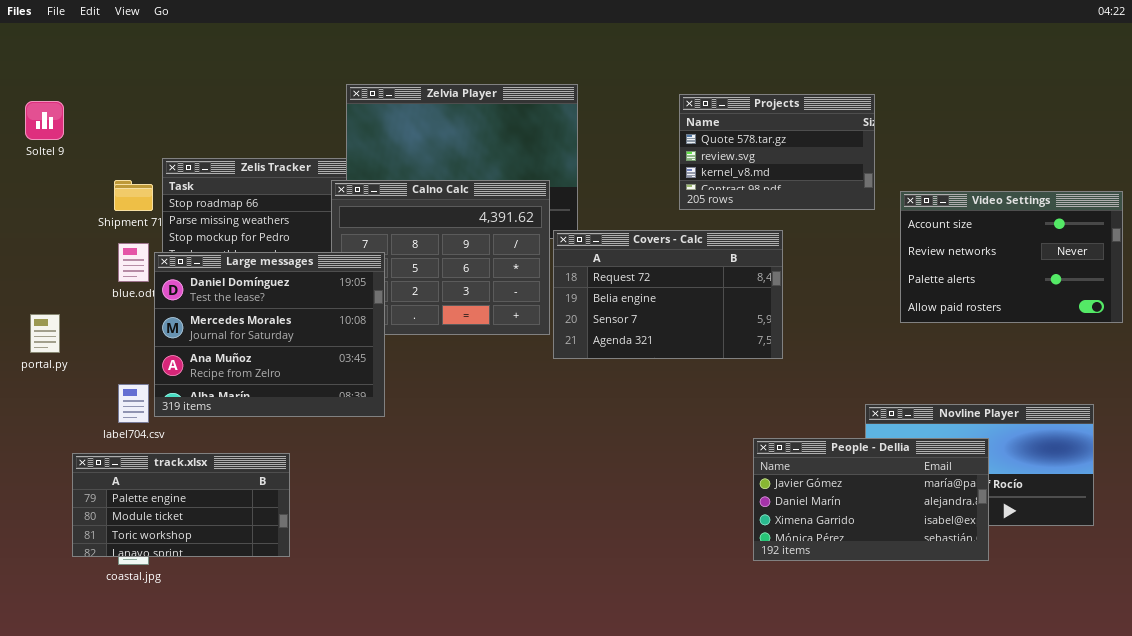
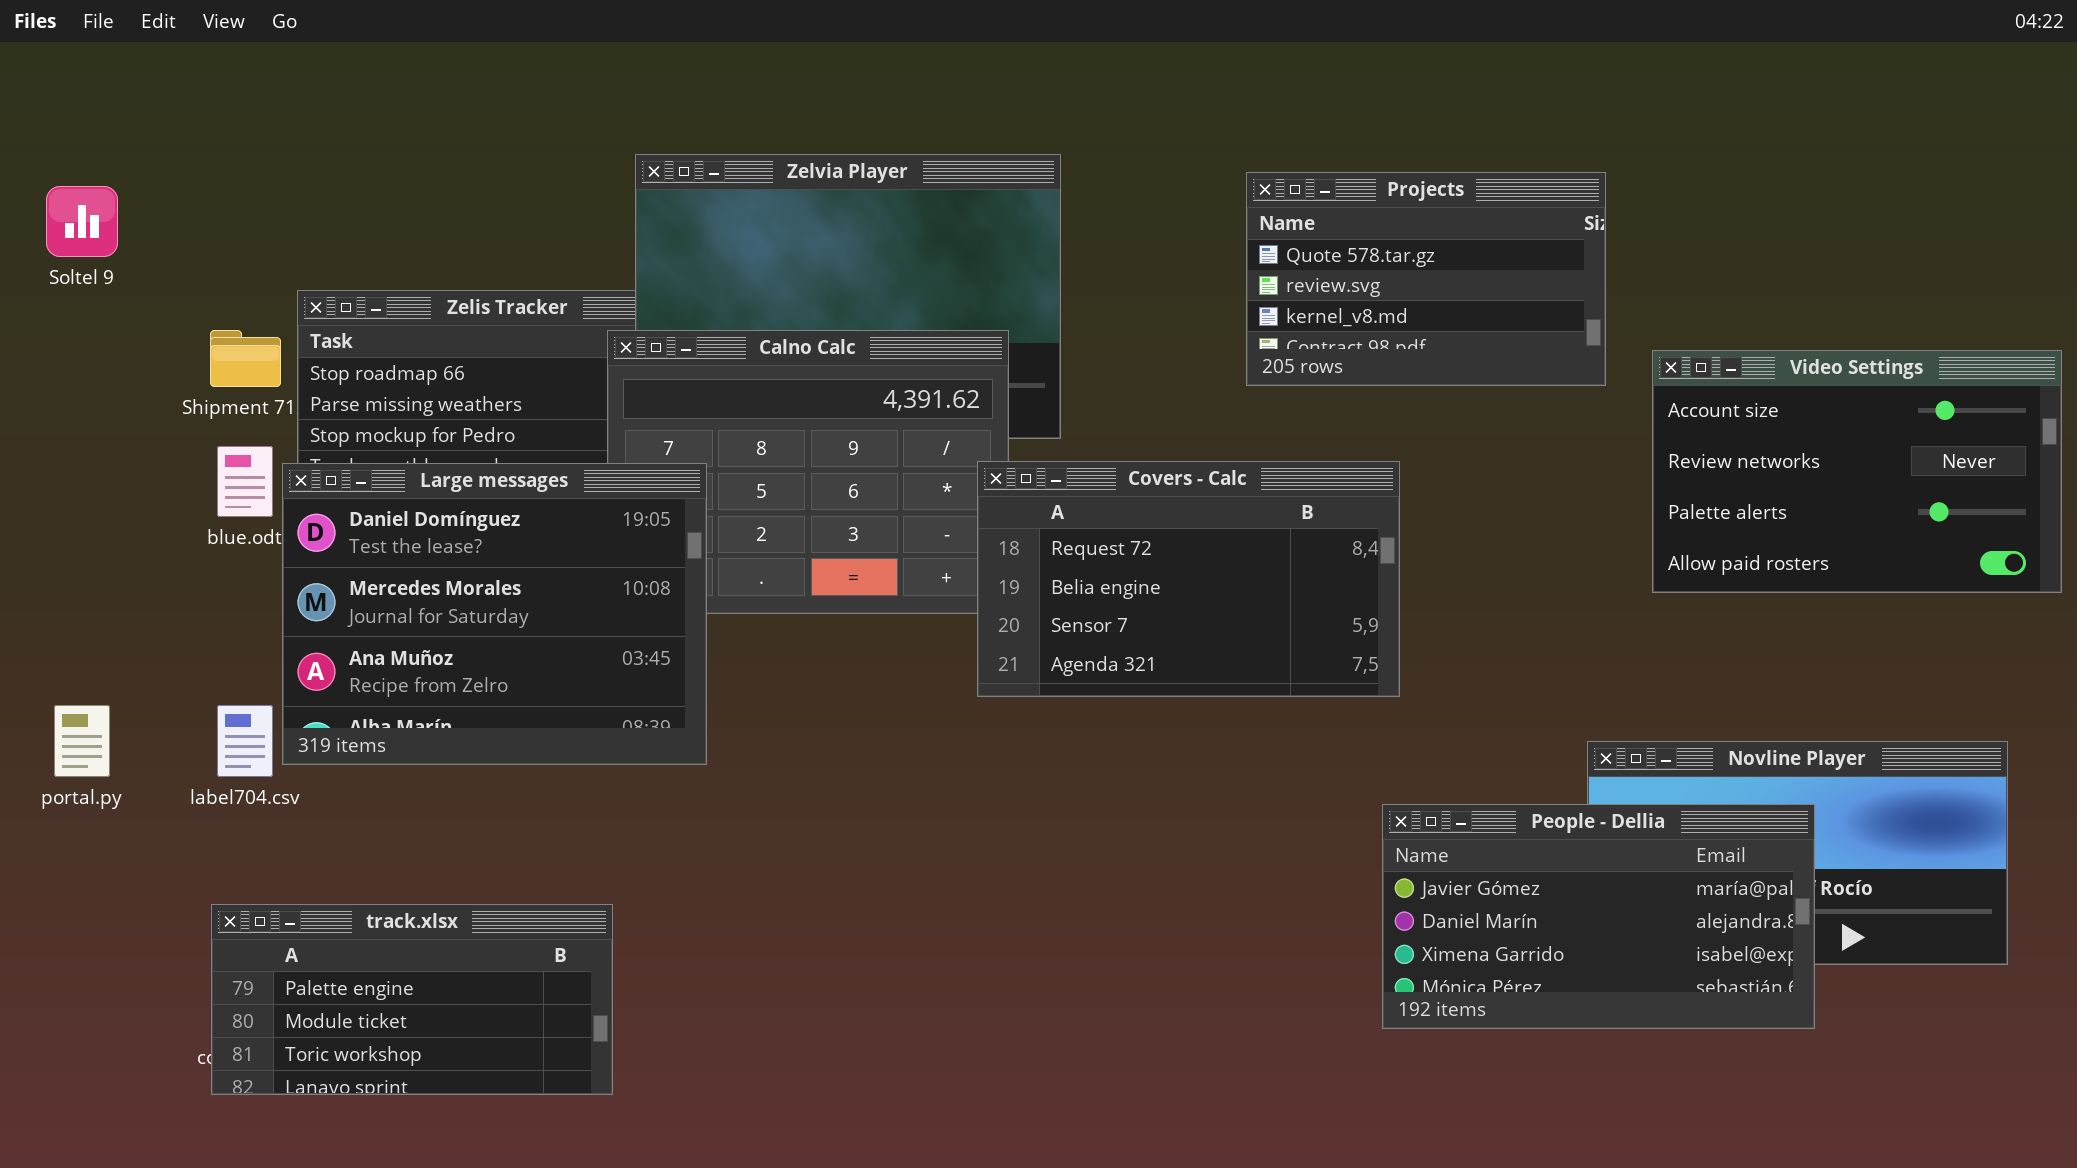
Covers - Calc: [553,230,783,359] -> [977,461,1400,697], moved
portal.py: [30,314,60,353] -> [54,705,110,777], moved
track.xlsx: [72,453,290,557] -> [211,904,613,1095], moved

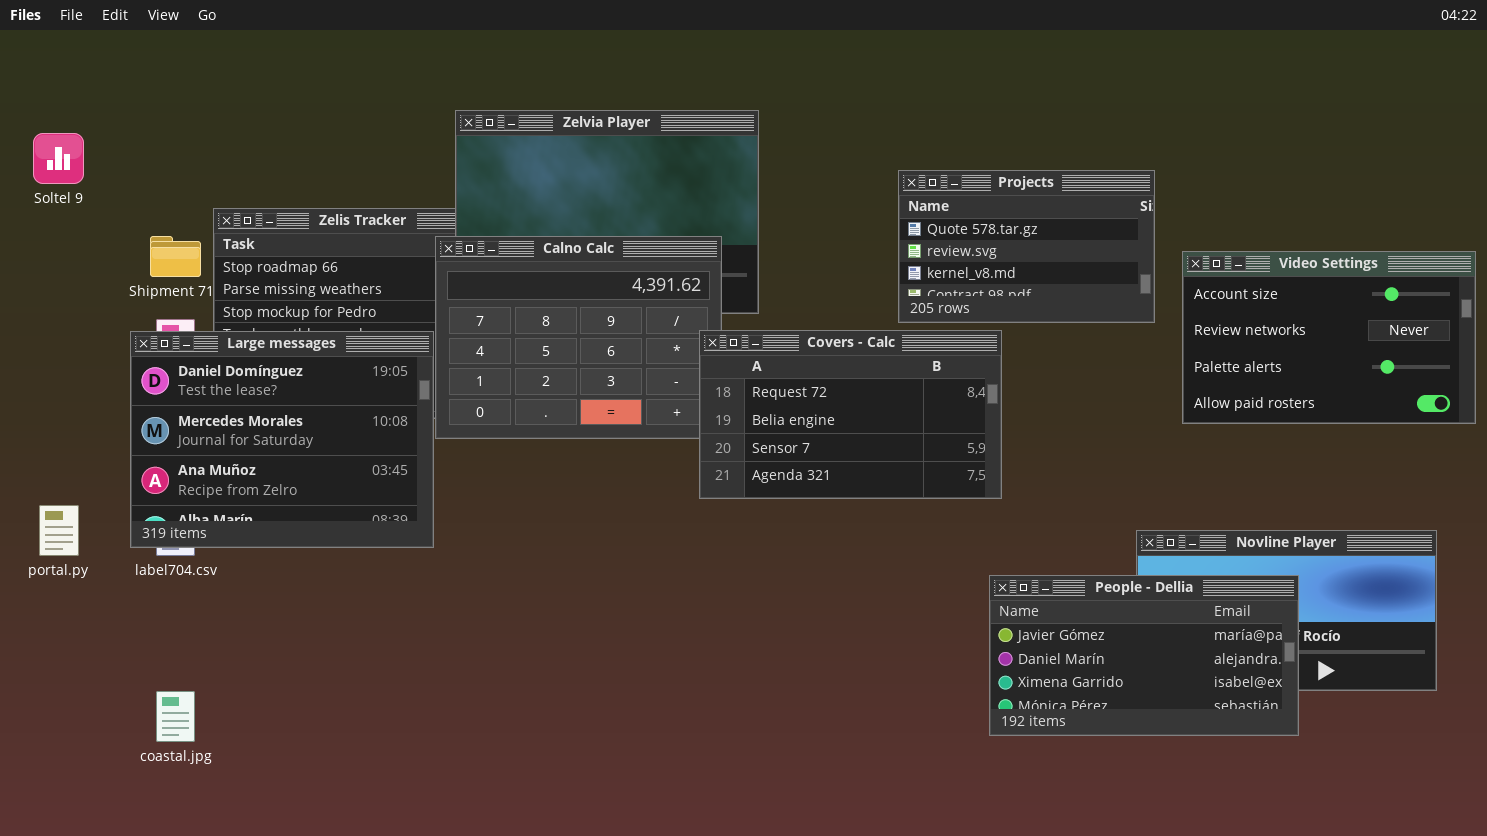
Projects: [1246,172,1606,386] -> [898,170,1155,323], moved
Large messages: [282,463,707,765] -> [130,331,434,548], moved
track.xlsx: [211,904,613,1095] -> none, closed

